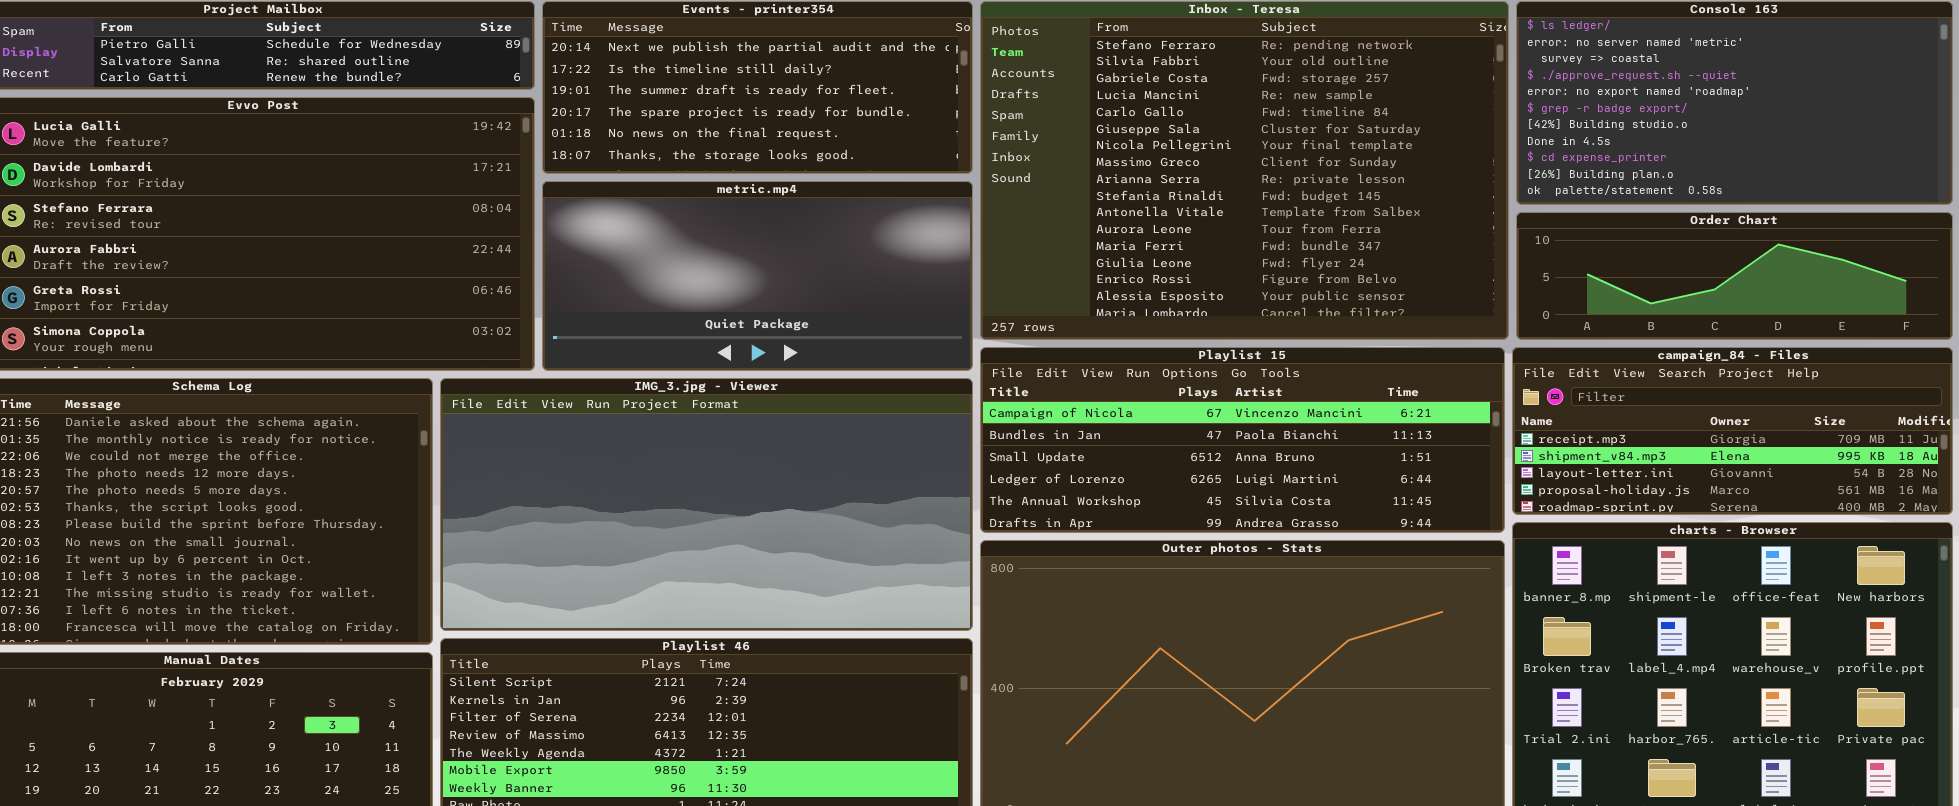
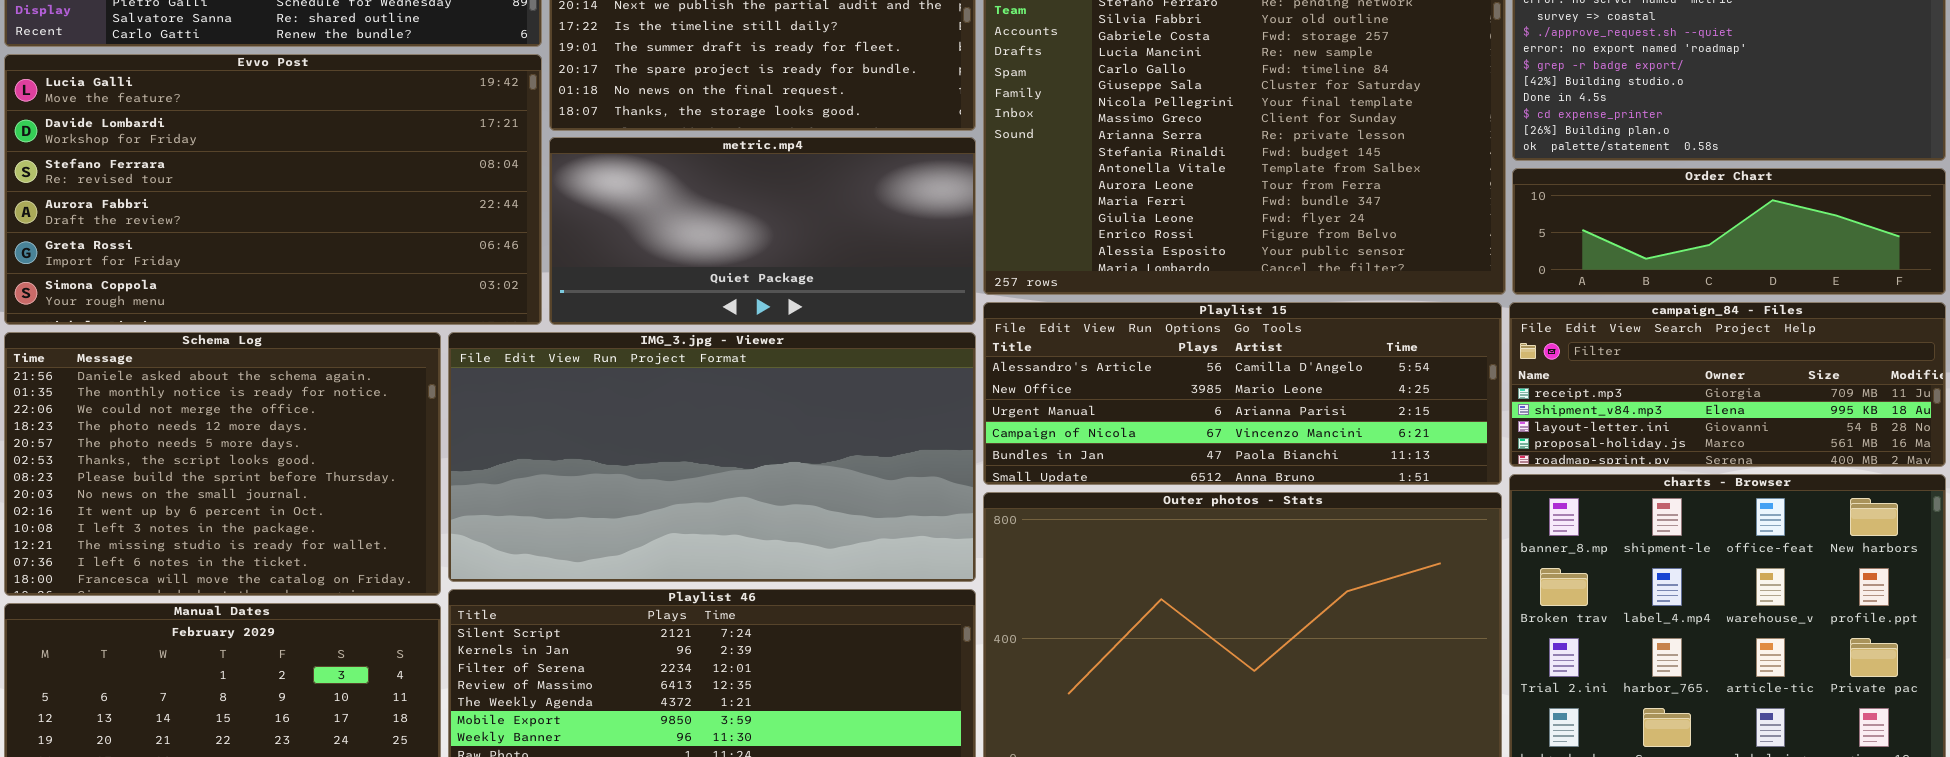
Playlist 15: [980,347,1505,533] -> [983,302,1502,485], scrolled up 3 rows

